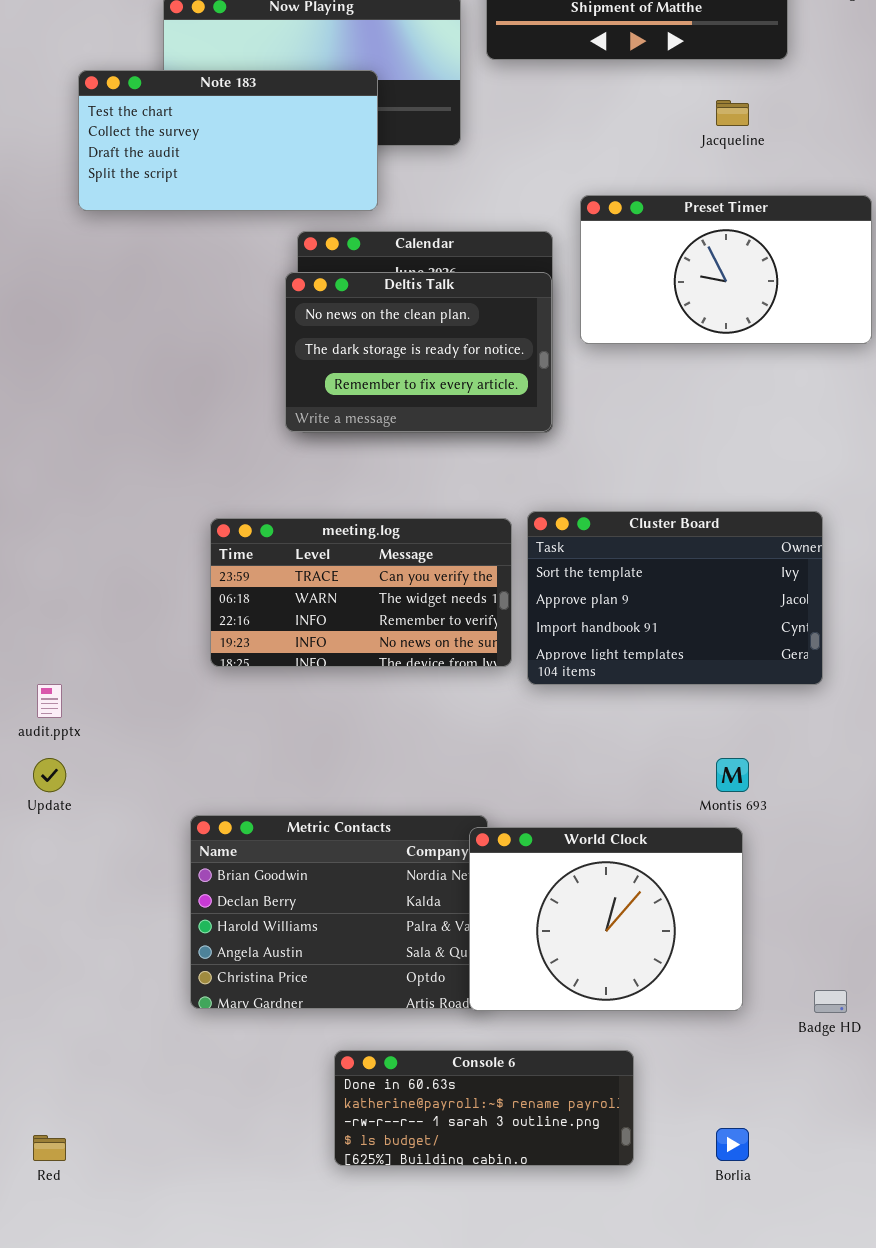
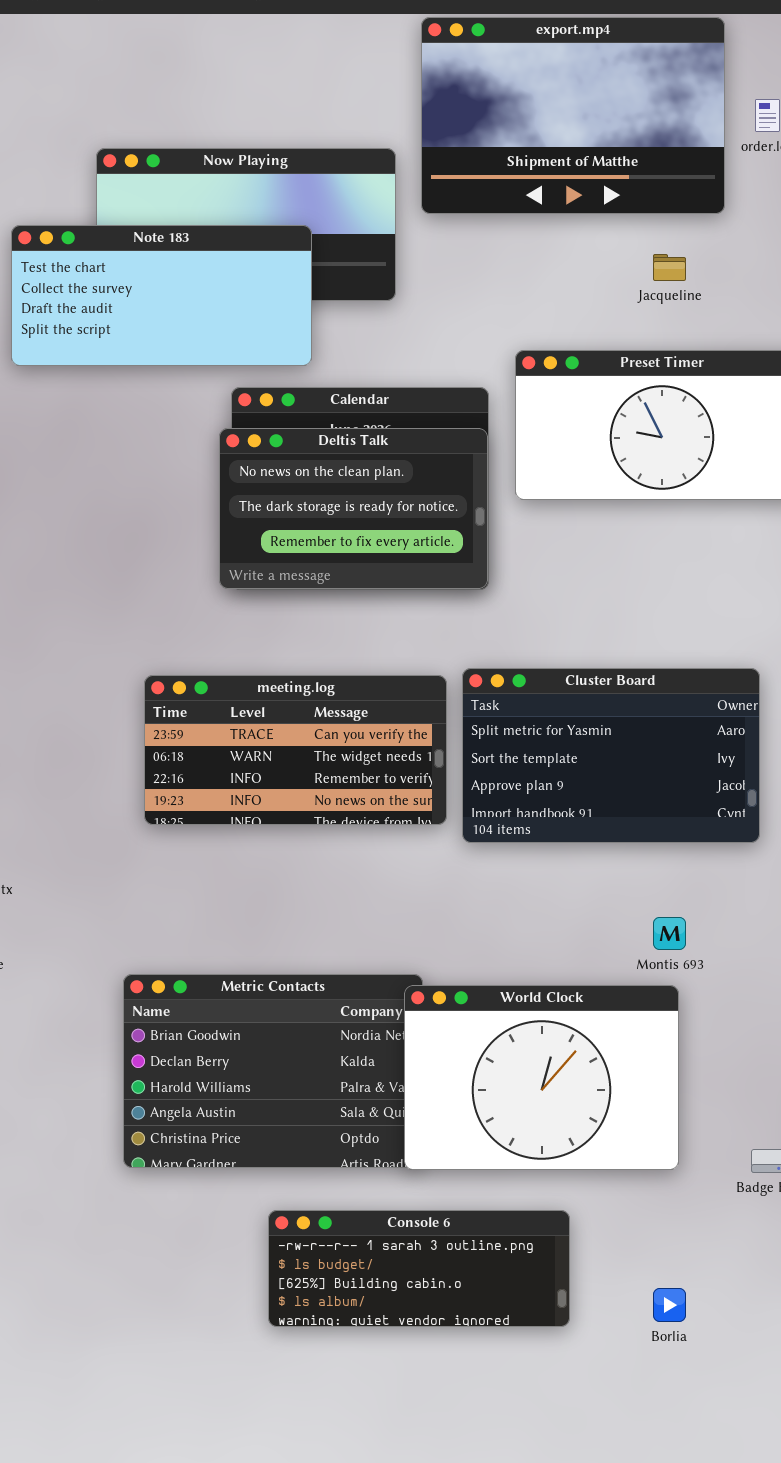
Cluster Board: [527,511,823,685] -> [462,668,760,843], scrolled up 1 row
Console 6: [334,1050,634,1166] -> [268,1210,570,1327], scrolled down 2 rows

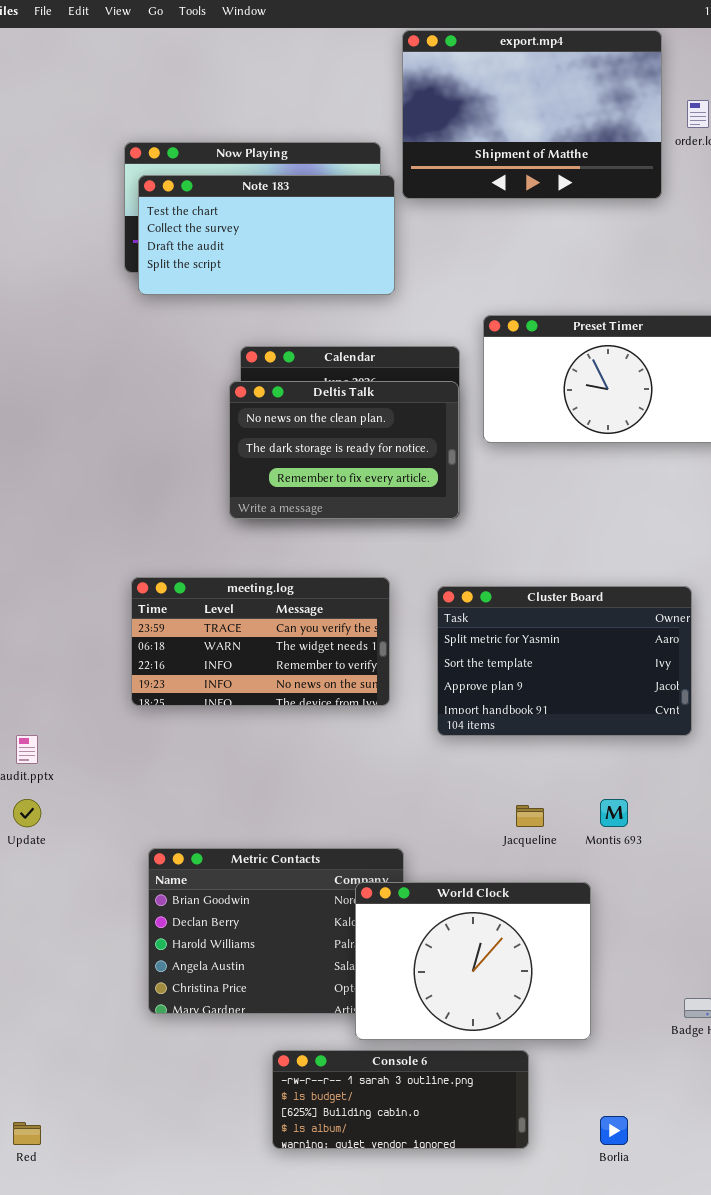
Note 183: [11,225,312,366] -> [138,175,395,295], moved
Jacqueline: [653,254,686,281] -> [516,805,544,827], moved
meeting.log: [144,675,447,825] -> [131,577,390,706], moved
World Clock: [404,985,679,1170] -> [355,882,591,1040], moved

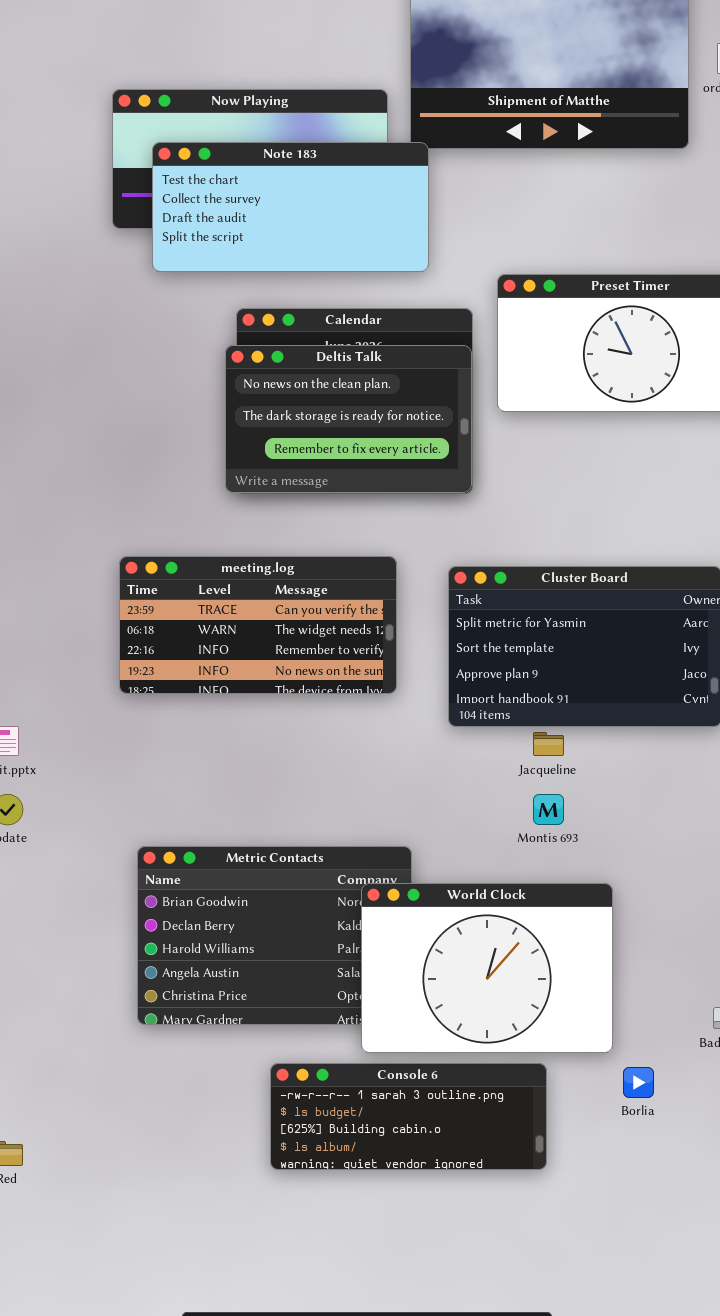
Note 183: [138,175,395,295] -> [152,142,429,272], moved
Montis 693: [600,799,628,827] -> [533,794,564,825], moved
Jacqueline: [516,805,544,827] -> [533,732,564,756], moved
Borlia: [600,1116,628,1145] -> [623,1067,654,1098], moved

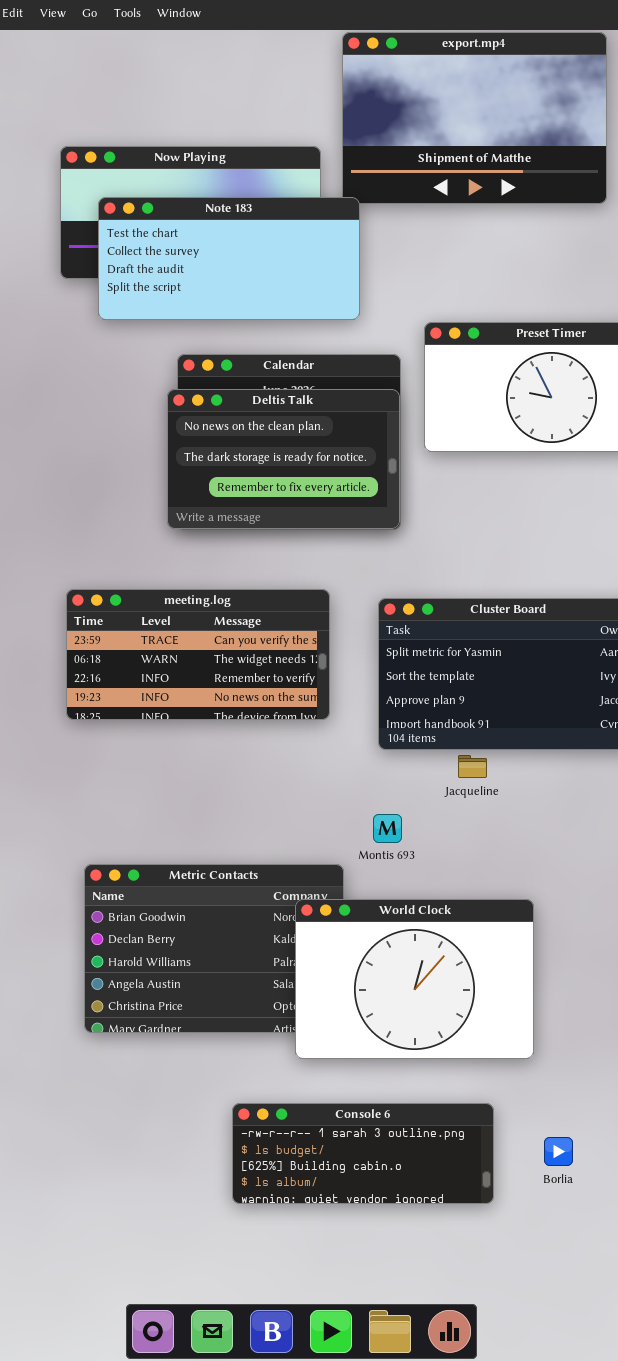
Montis 693: [533,794,564,825] -> [373,814,402,843], moved
Console 6: [270,1063,547,1170] -> [232,1103,494,1204], moved
Borlia: [623,1067,654,1098] -> [544,1137,573,1166], moved

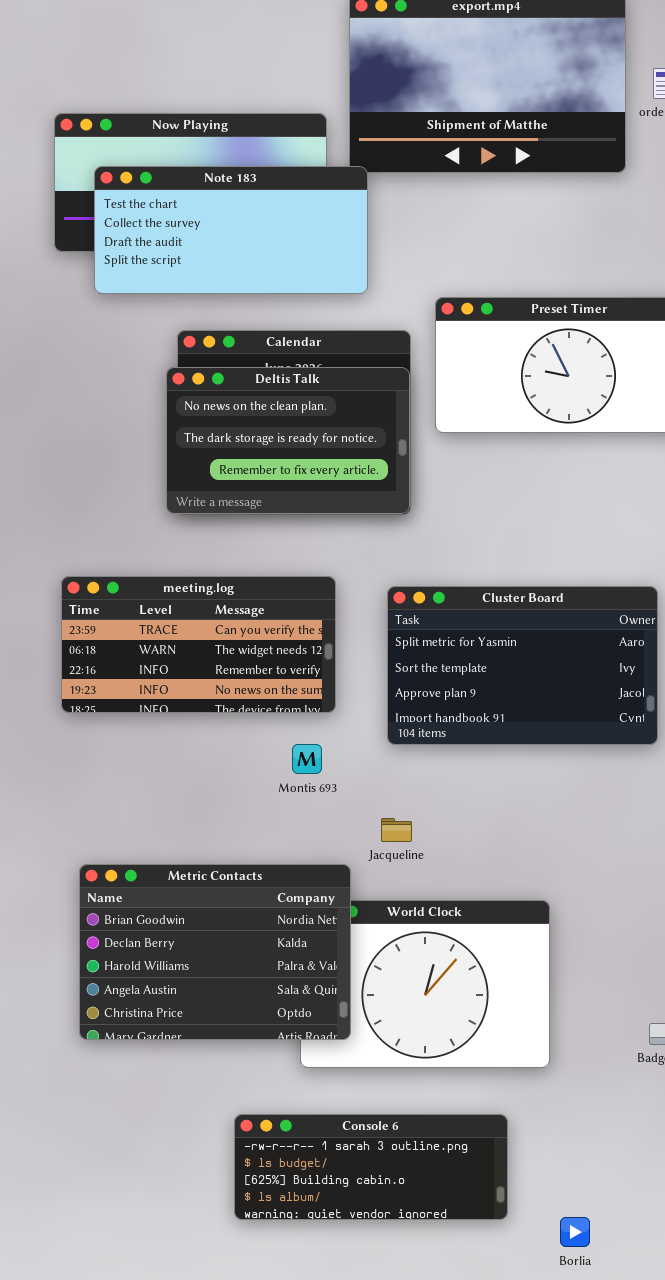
Jacqueline: [458,755,487,778] -> [381,818,412,842], moved
Montis 693: [373,814,402,843] -> [292,744,322,774], moved
Metric Contacts: [84,864,344,1033] -> [79,864,351,1040], raised
Borlia: [544,1137,573,1166] -> [560,1217,590,1247], moved

